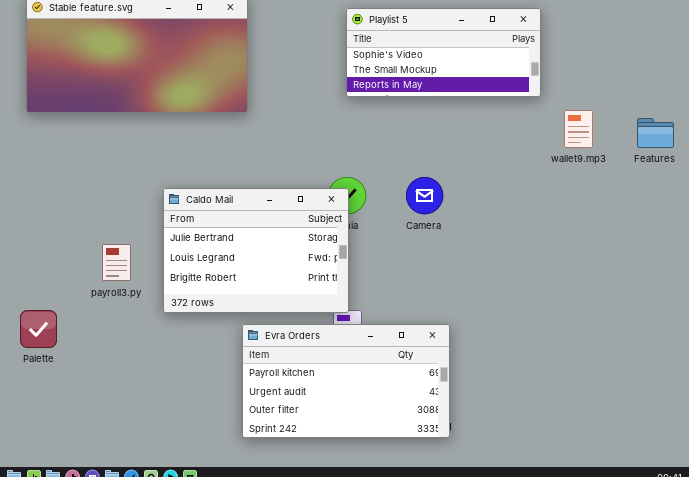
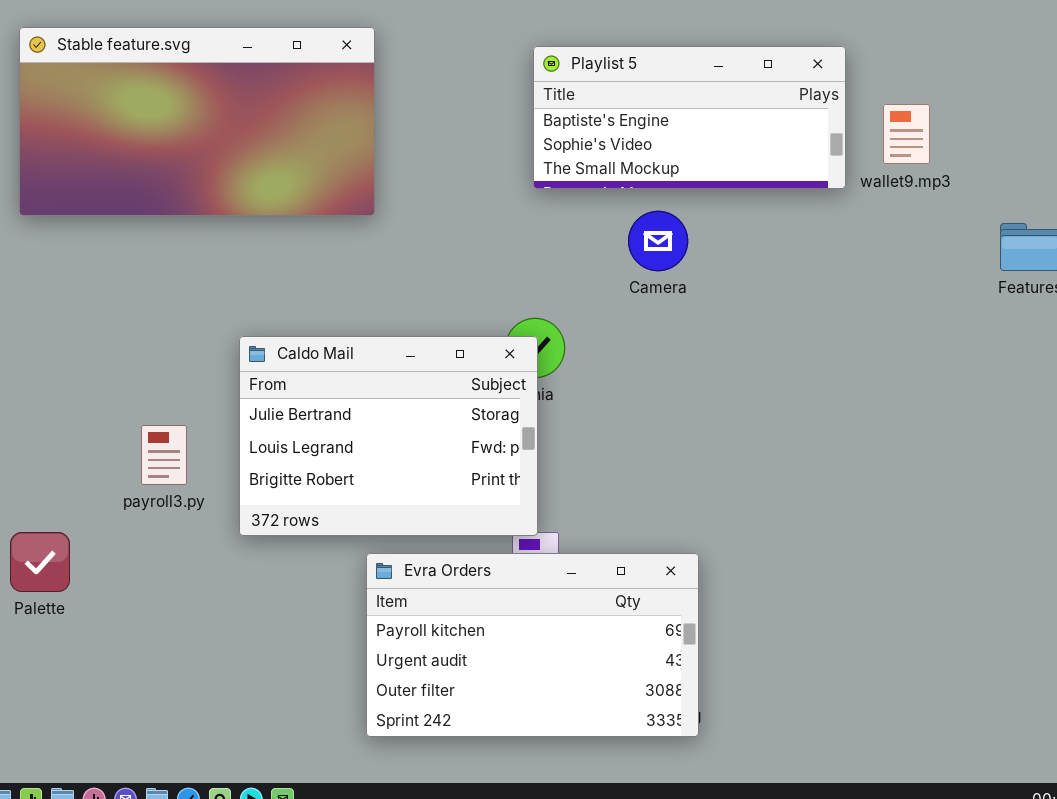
Playlist 5: [346,8,541,97] -> [533,46,846,189], scrolled up 1 row
wallet9.mp3: [564,110,593,148] -> [883,104,930,164], moved
Camera: [406,177,443,214] -> [628,211,688,271], moved

